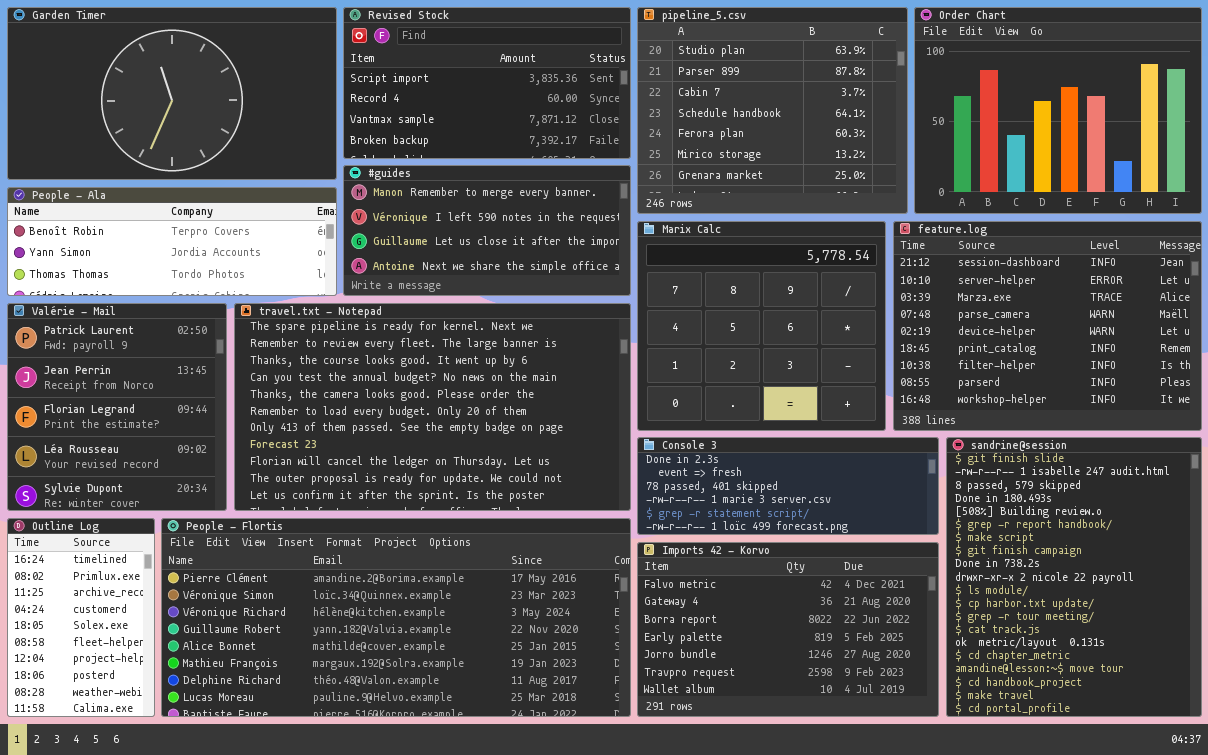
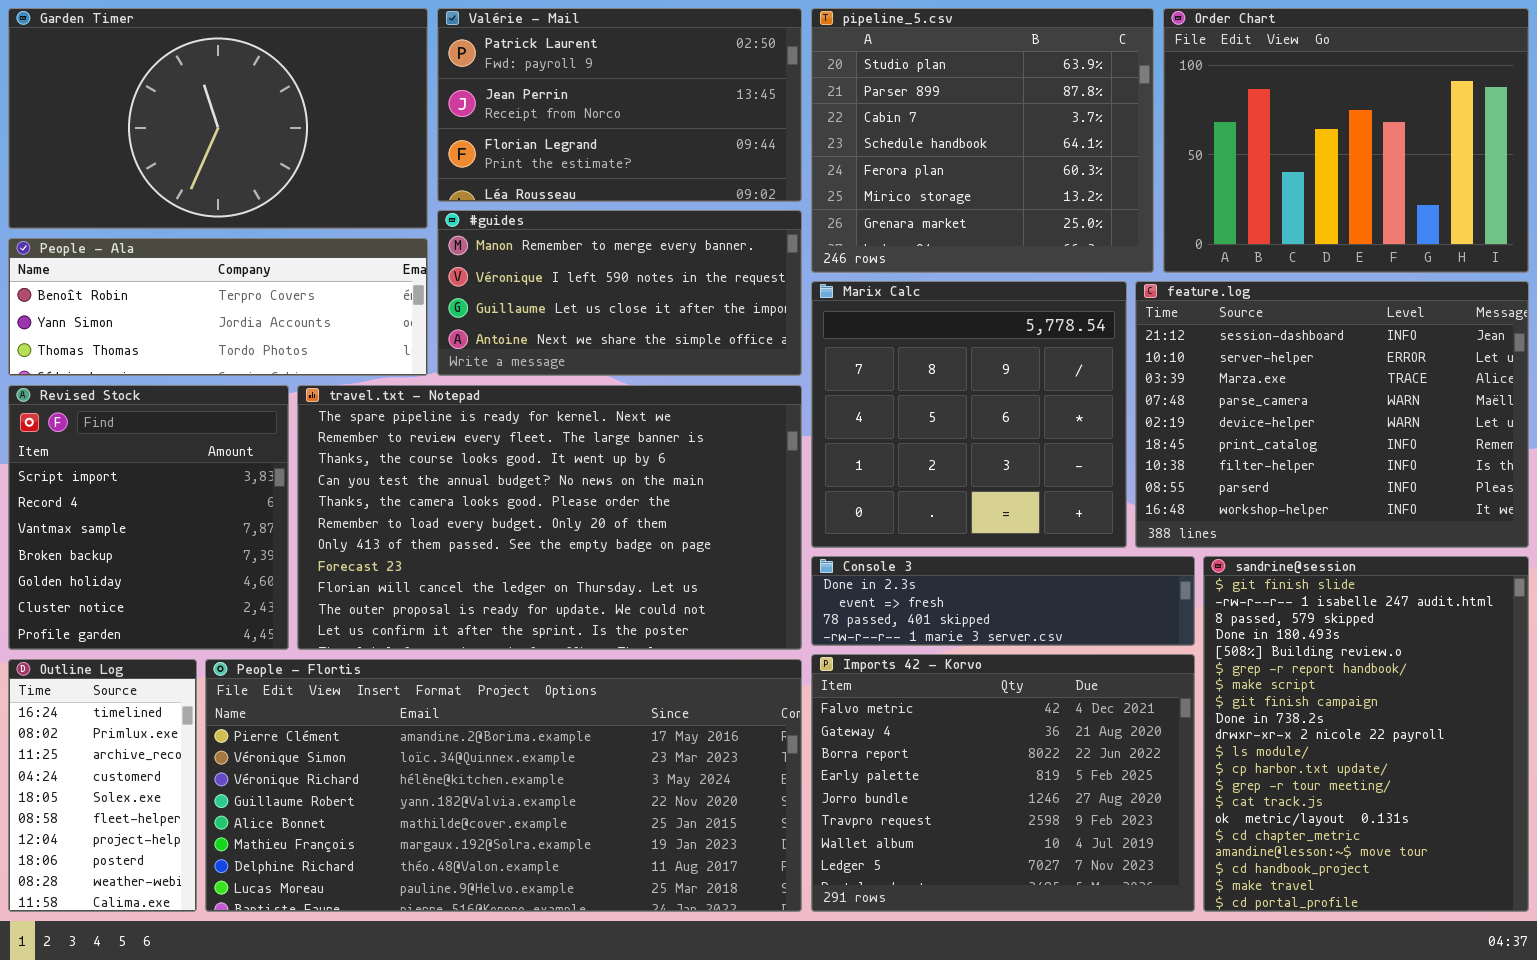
Revised Stock: [343,7,631,159] -> [8,385,289,650], moved, resized
Valérie - Mail: [7,303,227,511] -> [437,8,802,202], moved, resized
Console 3: [637,437,939,535] -> [811,556,1195,646], resized
Imports 42 - Korvo: [637,542,939,717] -> [811,654,1195,912], resized

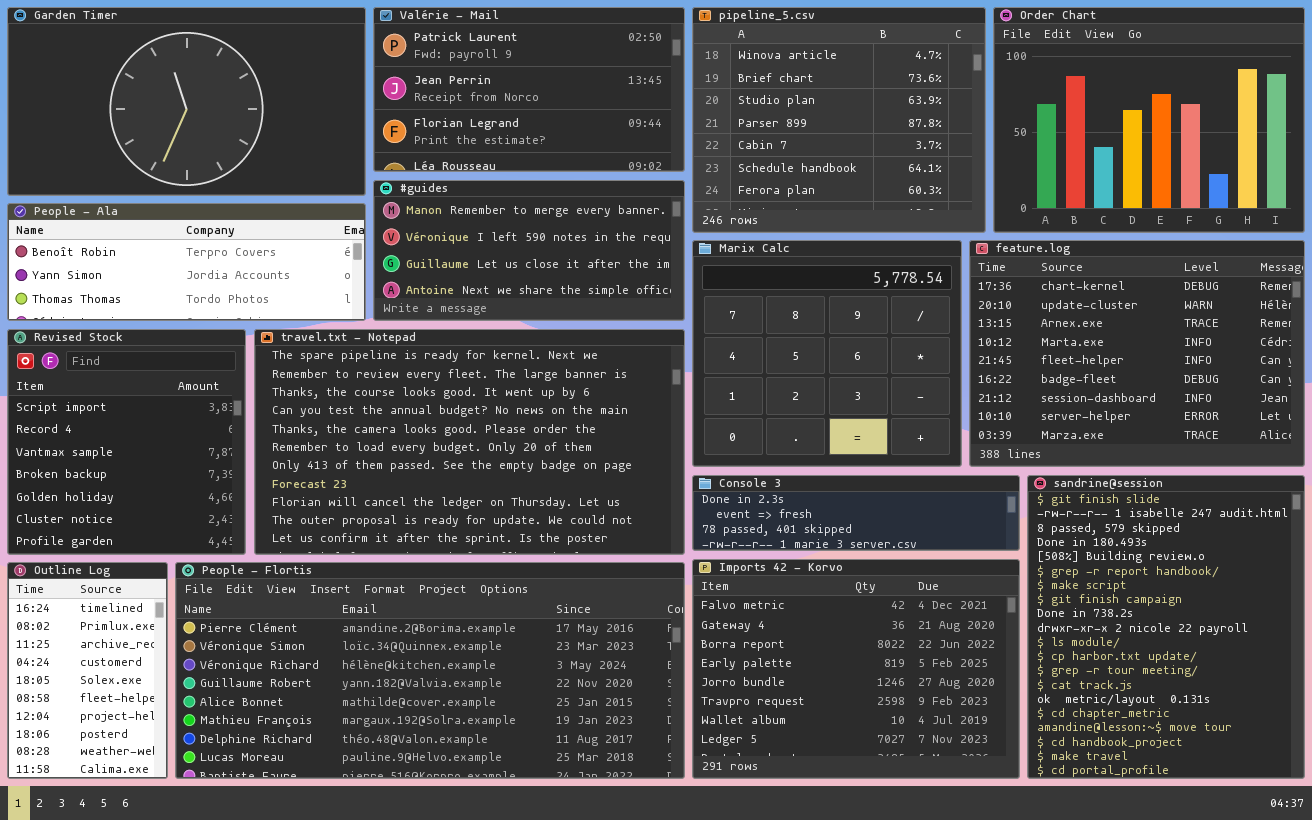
pipeline_5.csv: [811,8,1154,273] -> [692,7,986,233], scrolled up 2 rows
feature.log: [1135,281,1529,548] -> [969,240,1305,467], scrolled up 6 rows

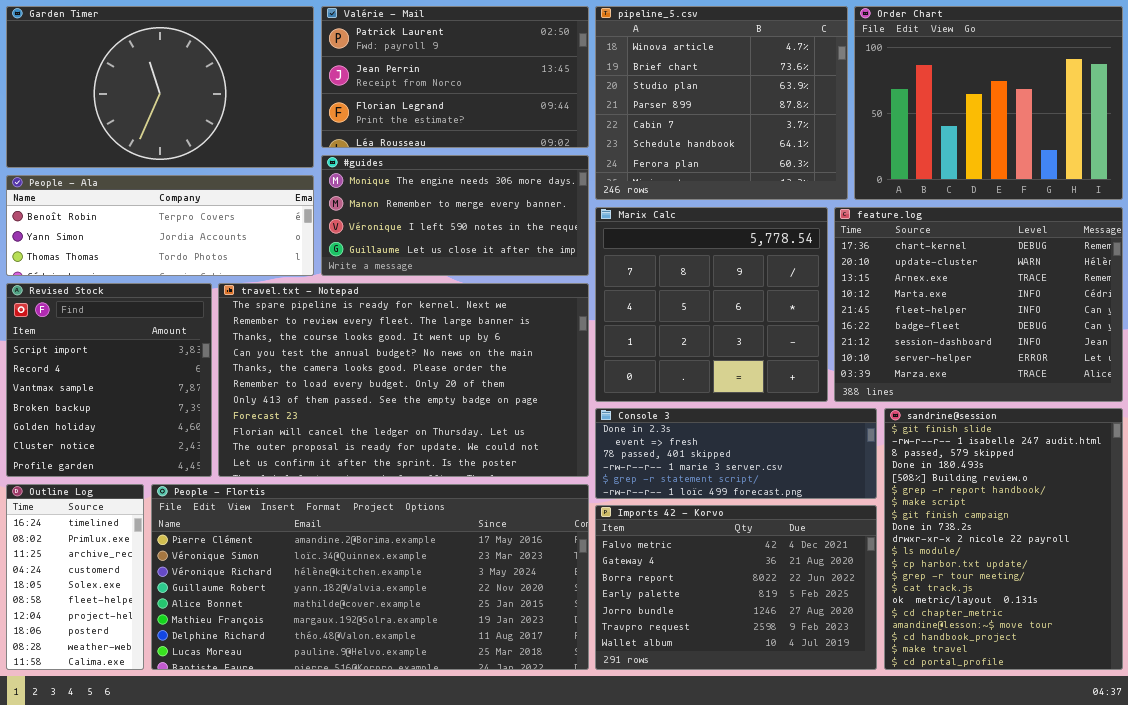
#guides: [373,180,685,321] -> [321,155,589,276], scrolled up 1 row
Console 3: [692,475,1020,551] -> [595,408,877,499], resized
Imports 42 - Korvo: [692,559,1020,779] -> [595,505,877,670], resized

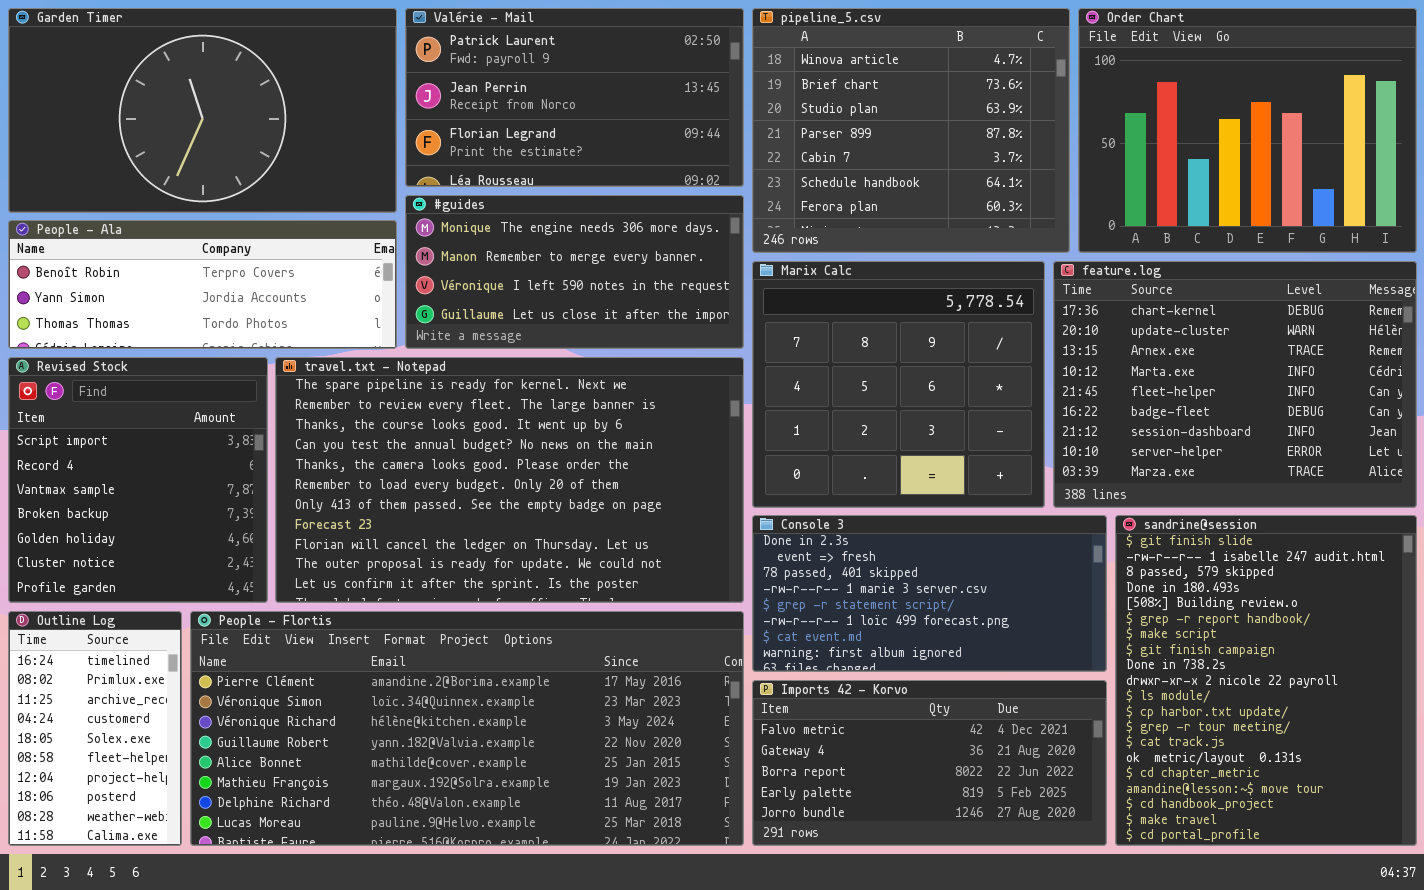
Console 3: [595,408,877,499] -> [752,515,1107,672], resized
Imports 42 - Korvo: [595,505,877,670] -> [752,680,1107,846], resized

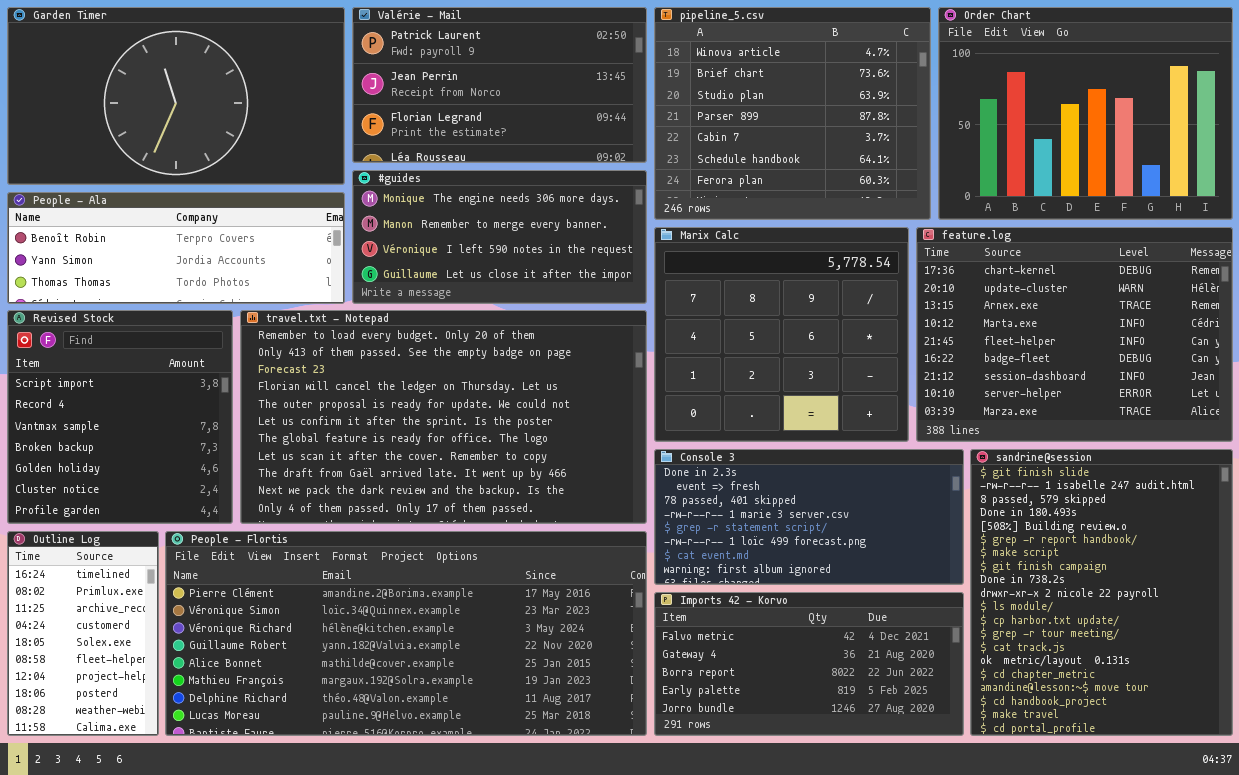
travel.txt - Notepad: [275,357,744,603] -> [240,310,647,524], scrolled down 5 rows

